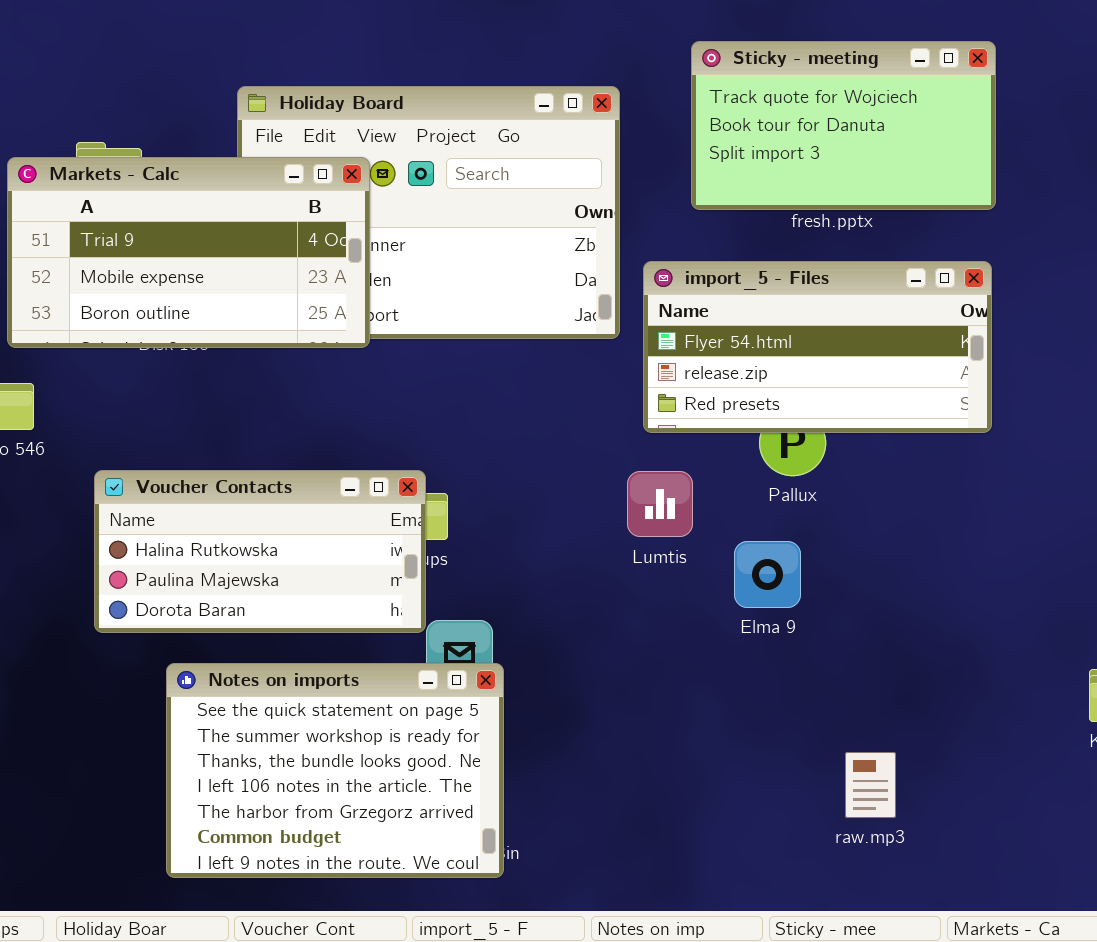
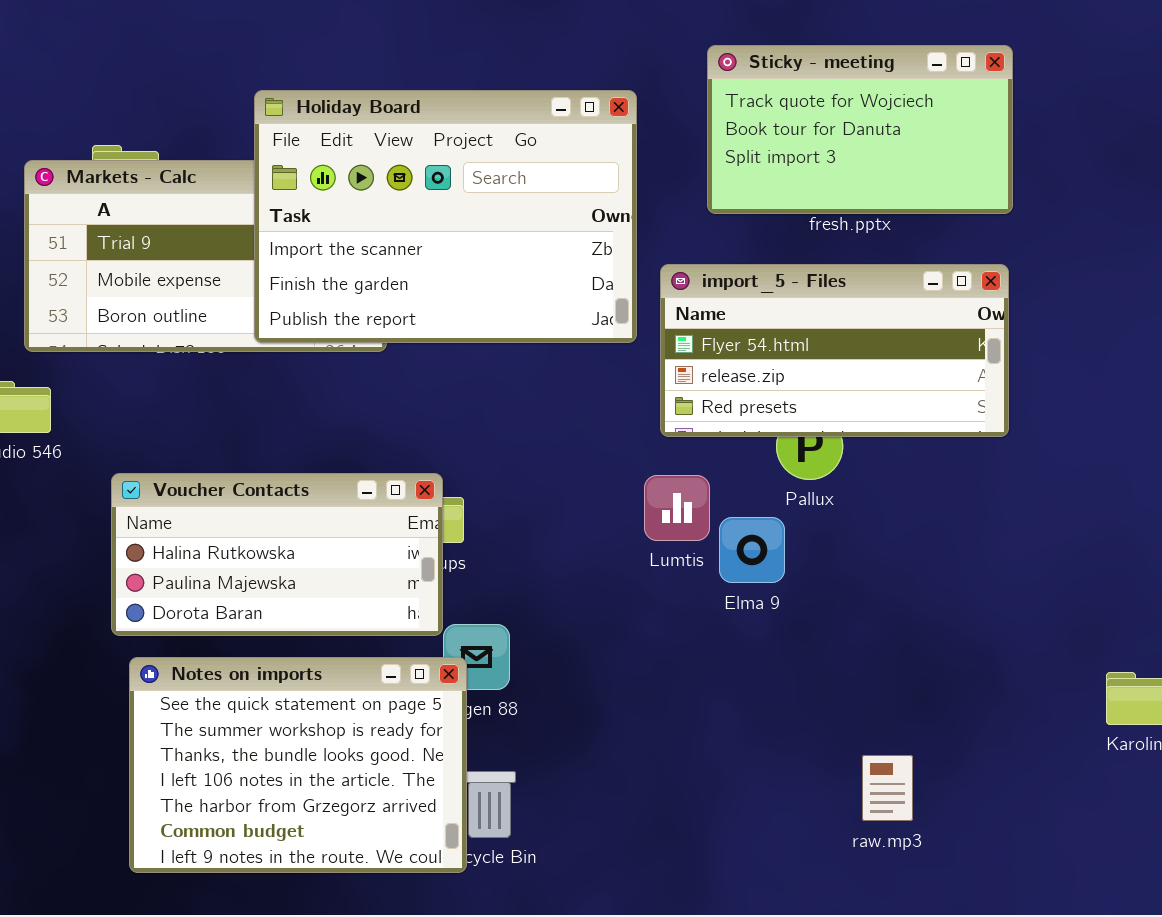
Holiday Board: [237,86,620,339] -> [254,90,637,343], raised
Elma 9: [734,541,801,608] -> [719,517,785,583], moved
Notes on imports: [166,663,504,878] -> [129,657,467,873], moved

